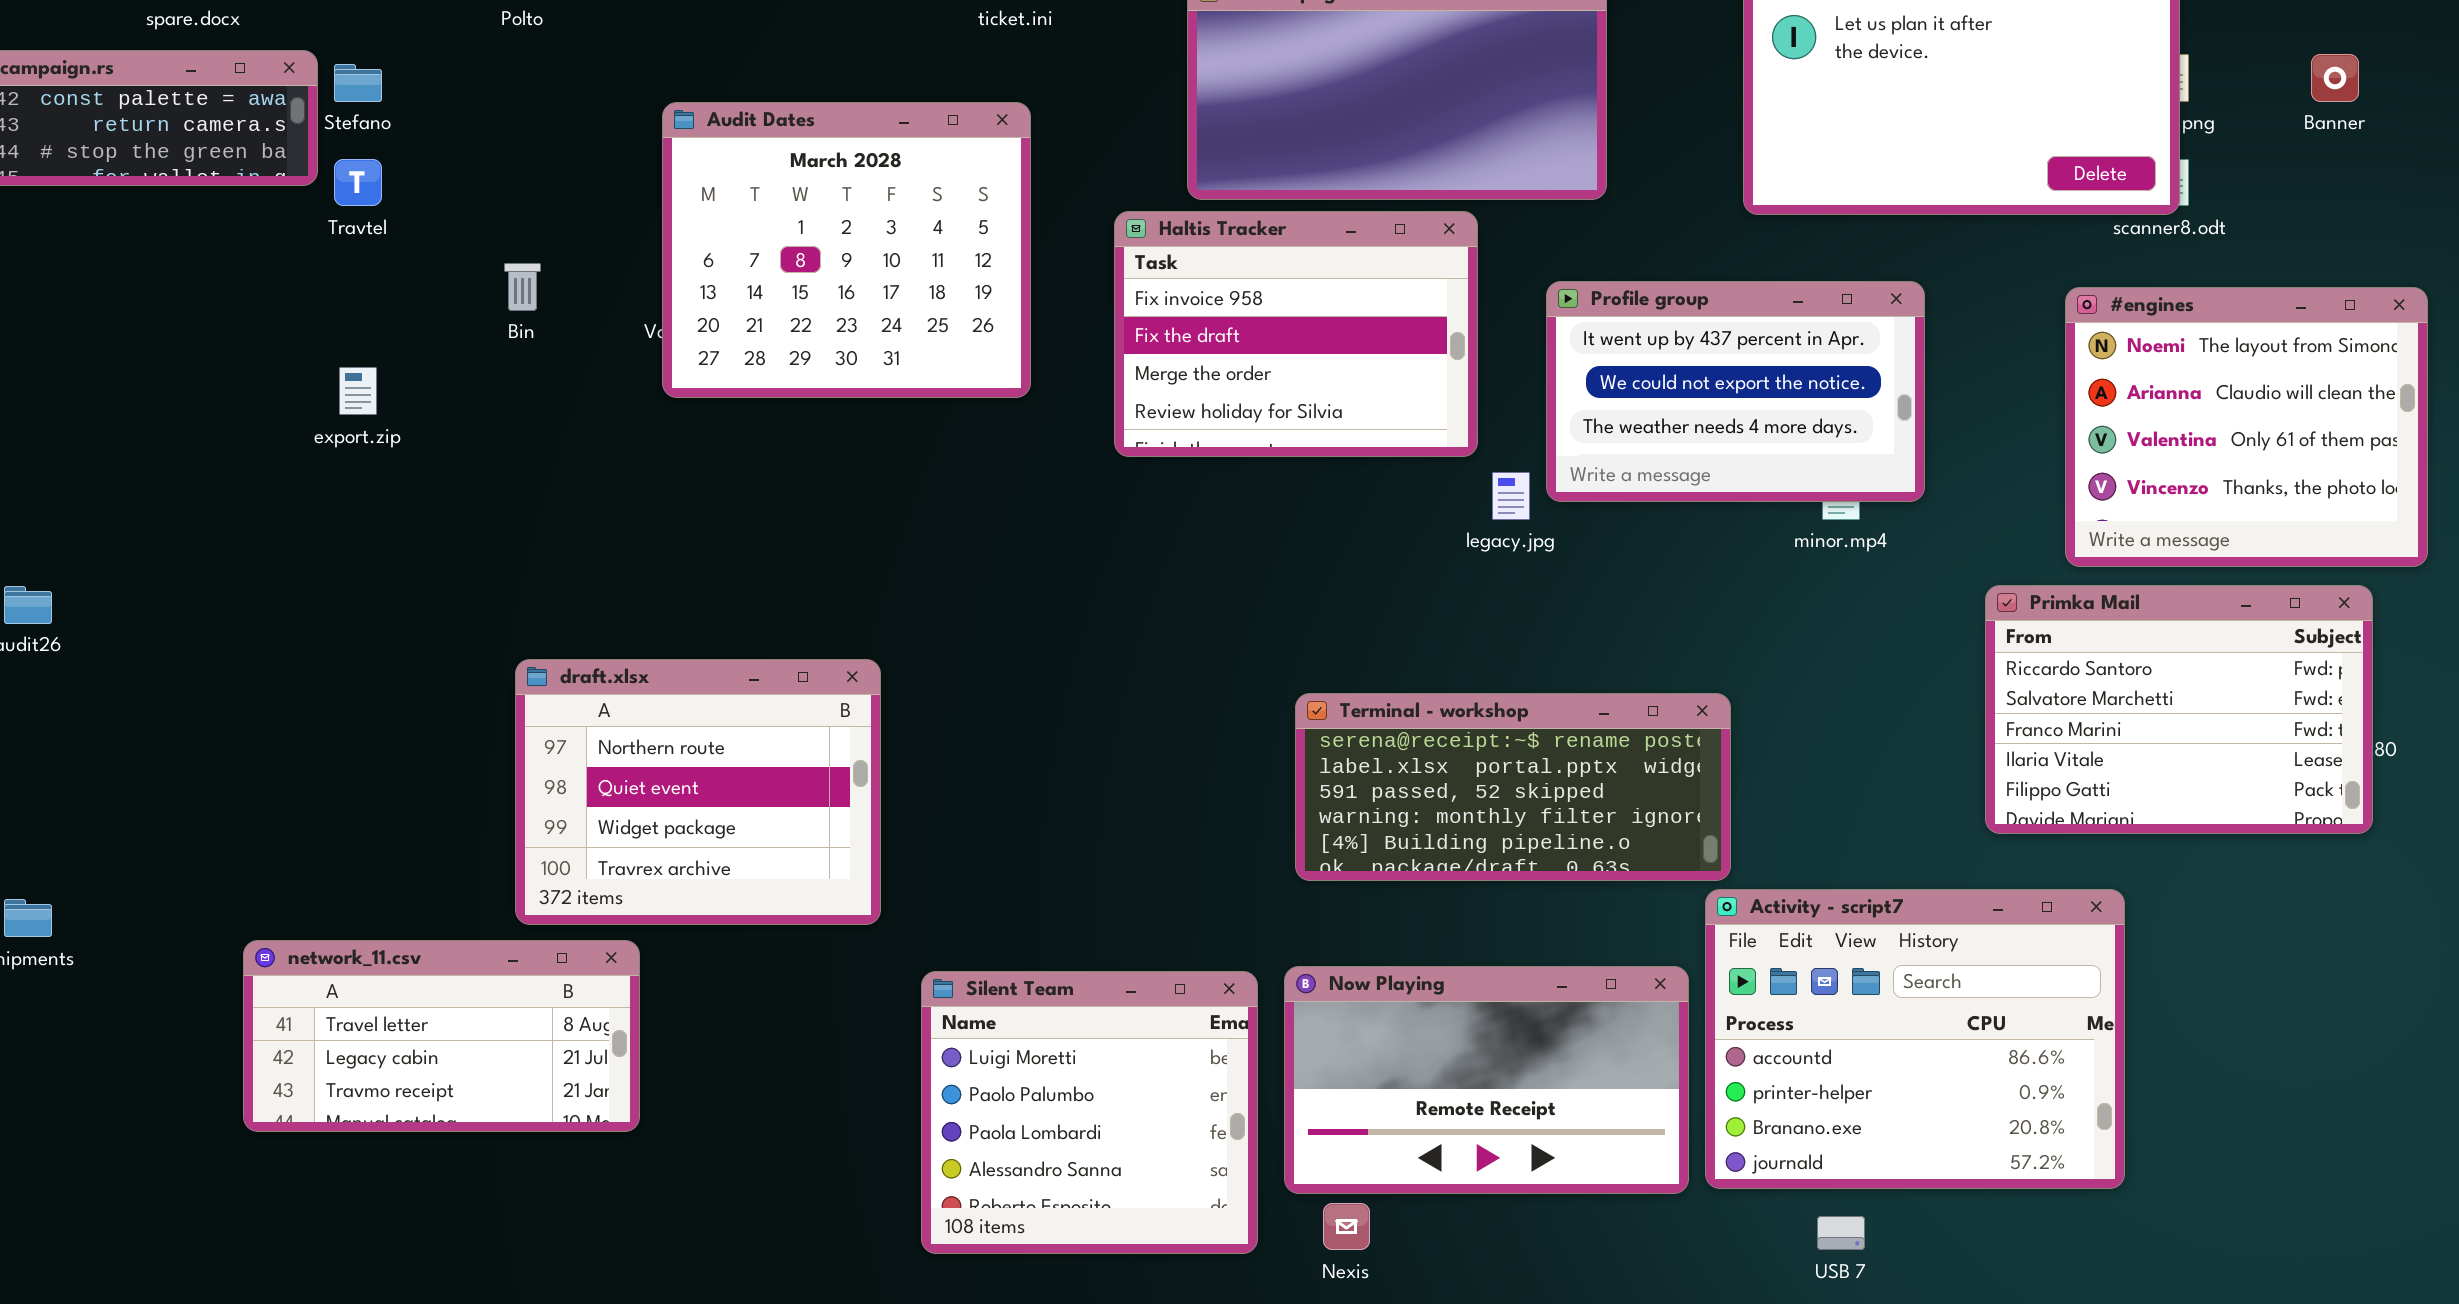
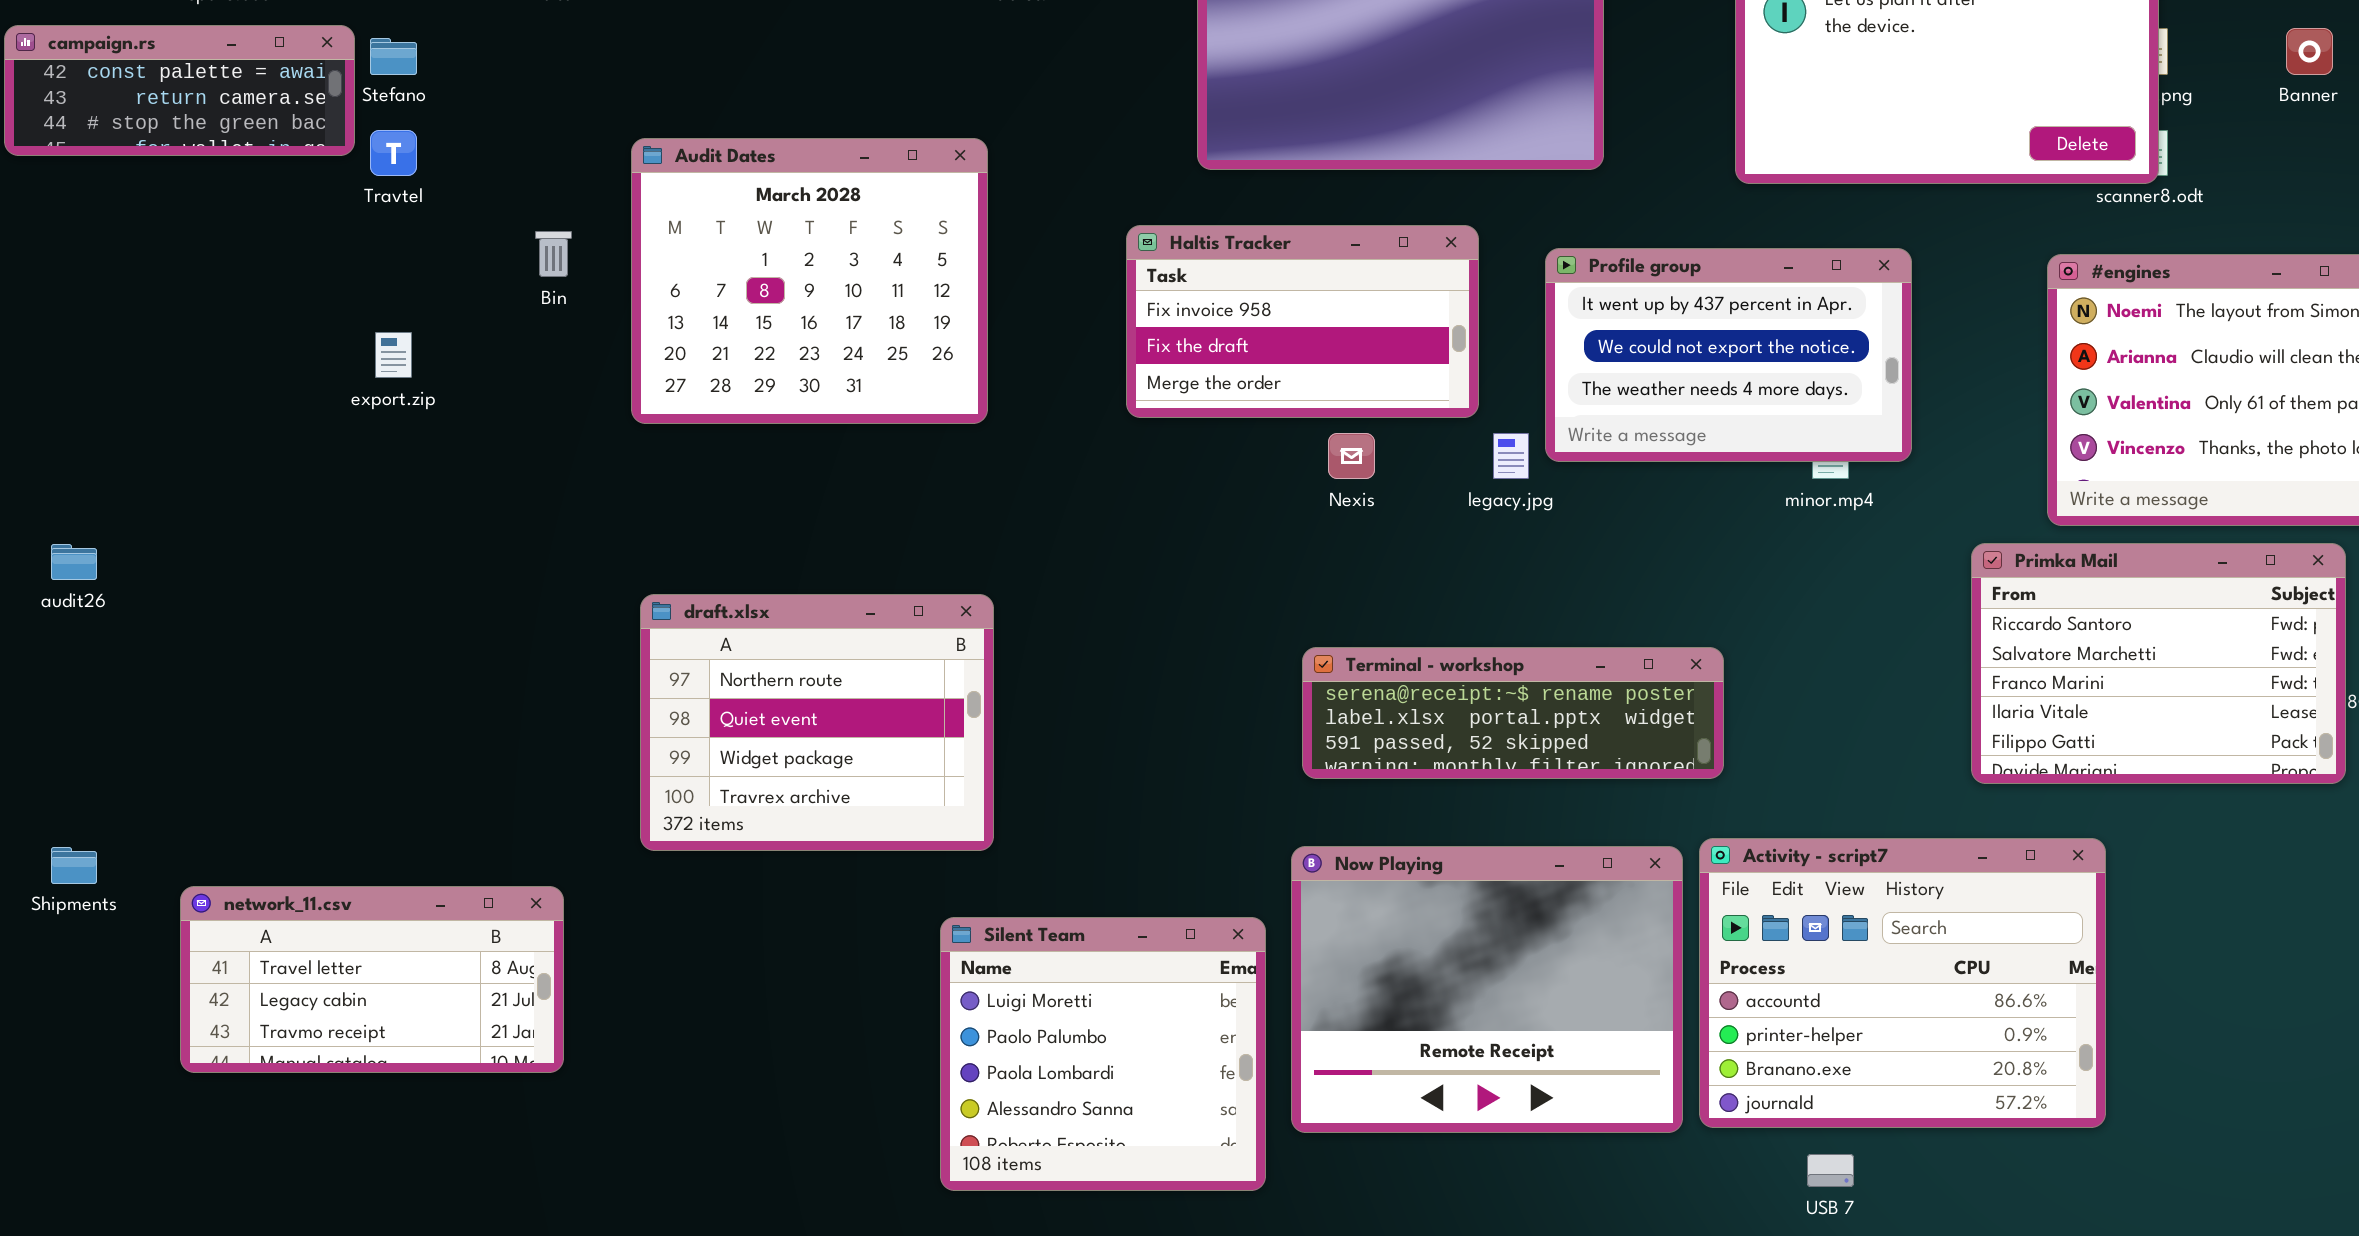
Audit Dates: [662,102,1031,398] -> [631,138,988,424], moved
Haltis Tracker: [1114,211,1478,457] -> [1126,225,1479,418], resized
draft.xlsx: [515,659,881,925] -> [640,594,994,851], moved
Terminal - workshop: [1295,693,1731,881] -> [1302,647,1724,779], resized
network_11.csv: [243,940,640,1132] -> [180,886,564,1073], moved
Now Playing: [1284,966,1689,1194] -> [1291,846,1683,1133], resized
Nexis: [1323,1203,1370,1250] -> [1328,433,1375,479], moved

